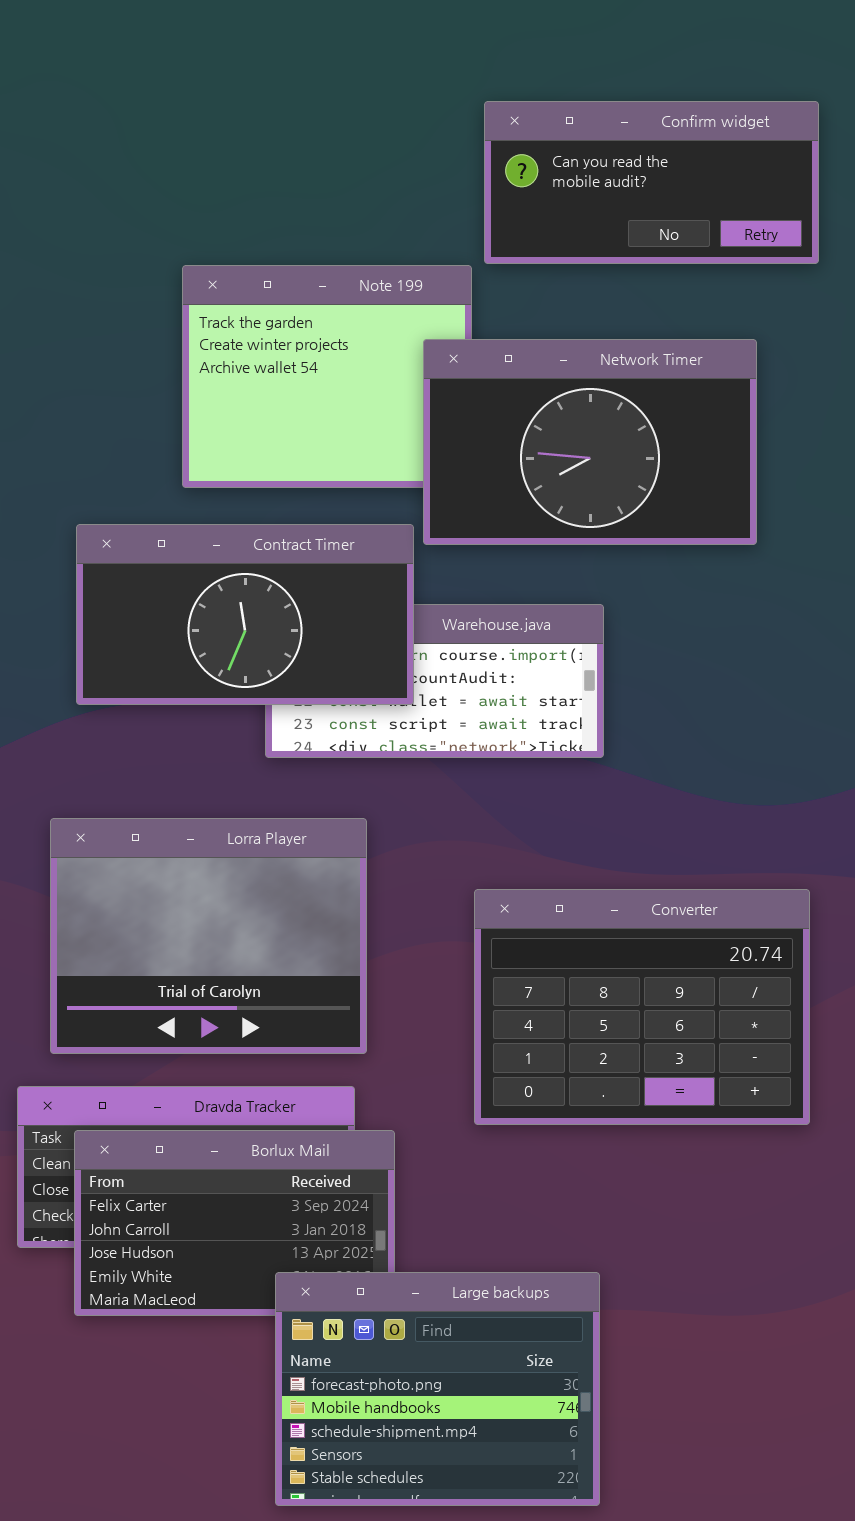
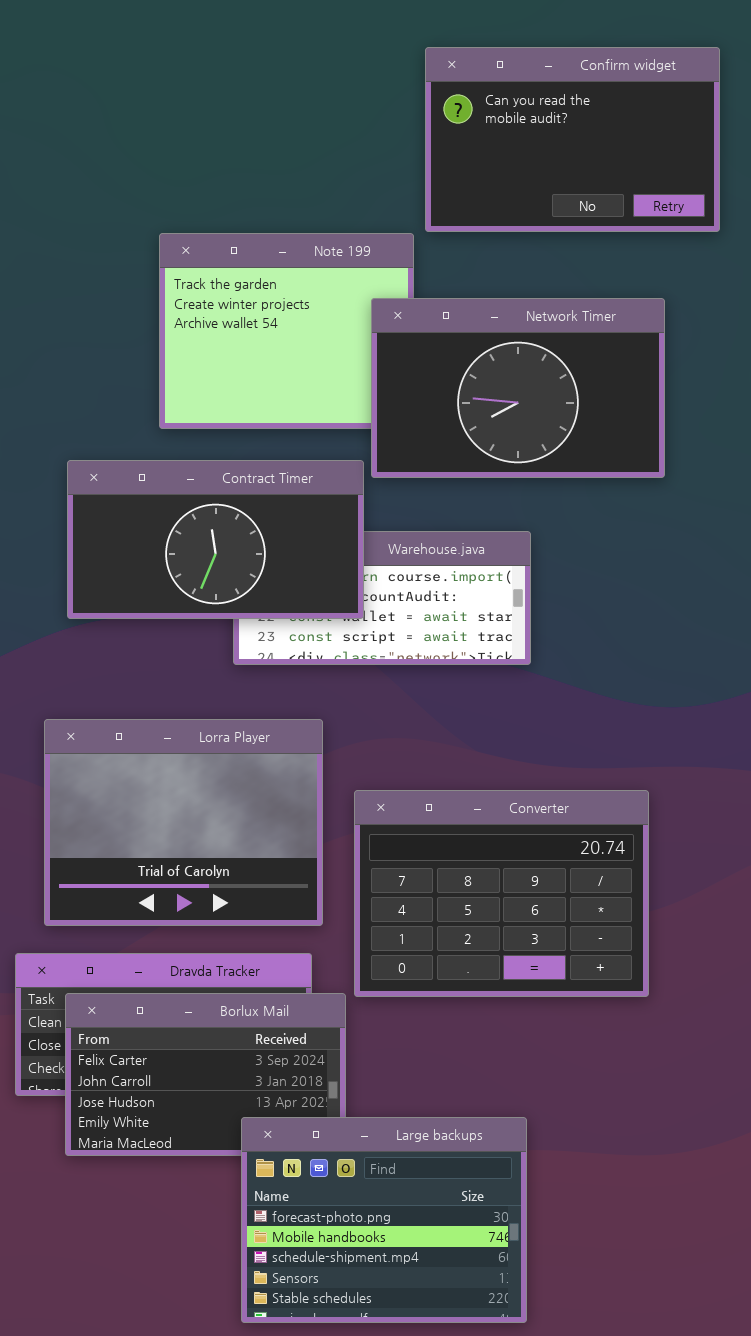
Confirm widget: [484,101,819,264] -> [425,47,720,232], resized
Converter: [474,889,810,1125] -> [354,790,649,997], moved

